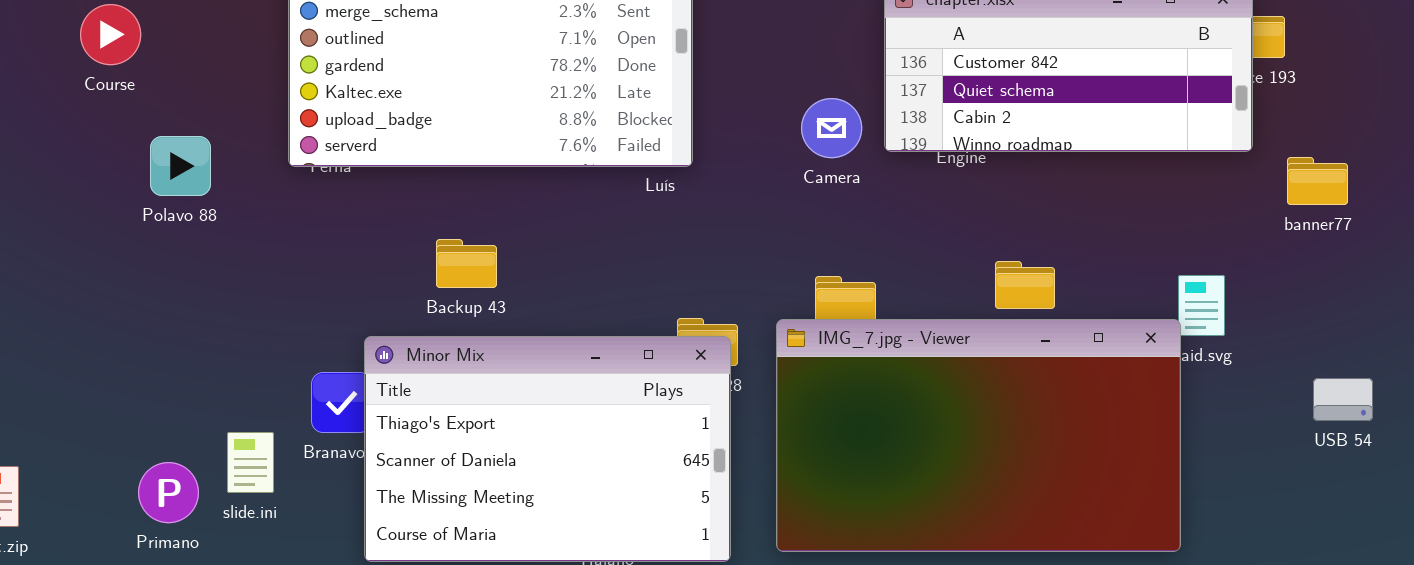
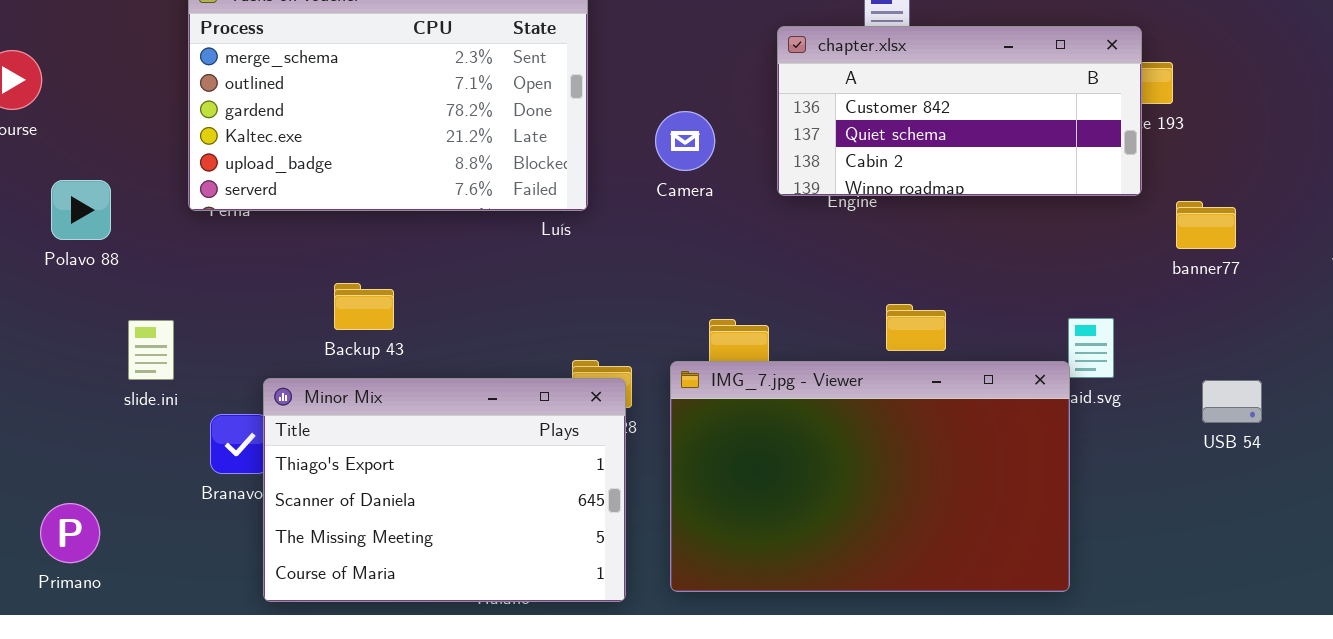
Camera: [801,98,862,158] -> [655,111,715,171], moved
USB 54: [1313,378,1373,421] -> [1202,380,1262,423], moved
slide.ini: [227,432,274,493] -> [128,320,174,380], moved

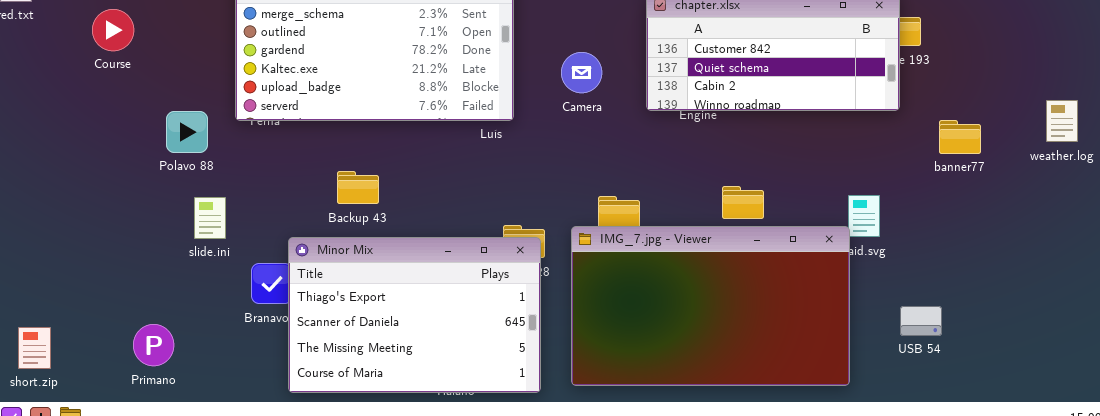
Polavo 88: [51,180,111,240] -> [166,111,208,153], moved
banner77: [1176,201,1236,249] -> [939,120,981,154], moved
USB 54: [1202,380,1262,423] -> [900,306,942,336], moved

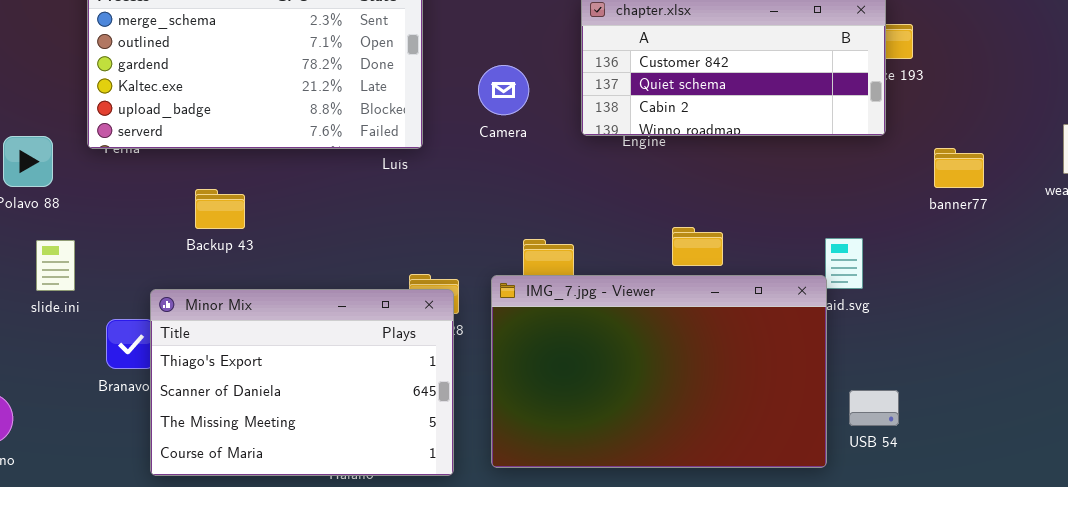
Backup 43: [337,171,379,204] -> [195,189,245,229], moved
USB 54: [900,306,942,336] -> [849,390,899,426], moved

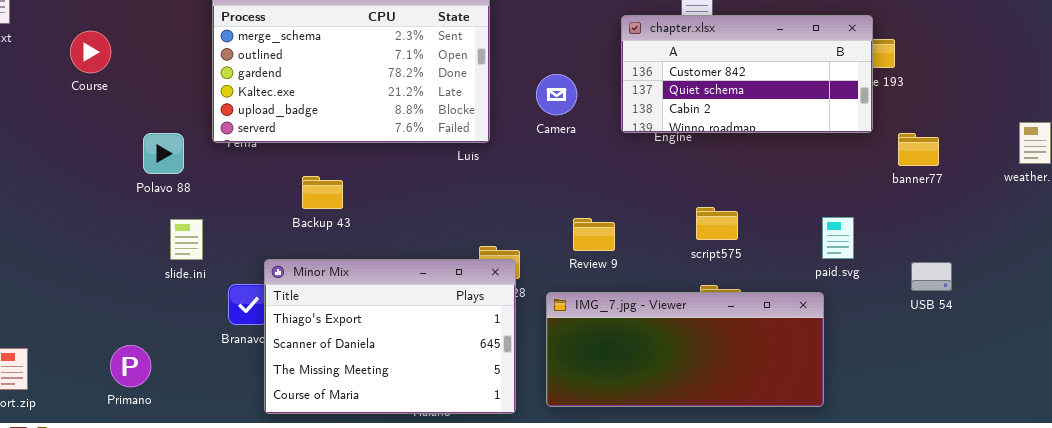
banner77: [934,148,984,188] -> [898,133,939,166], moved
IMG_7.jpg - Viewer: [491,275,827,468] -> [546,292,824,407], resized
USB 54: [849,390,899,426] -> [911,262,952,291], moved

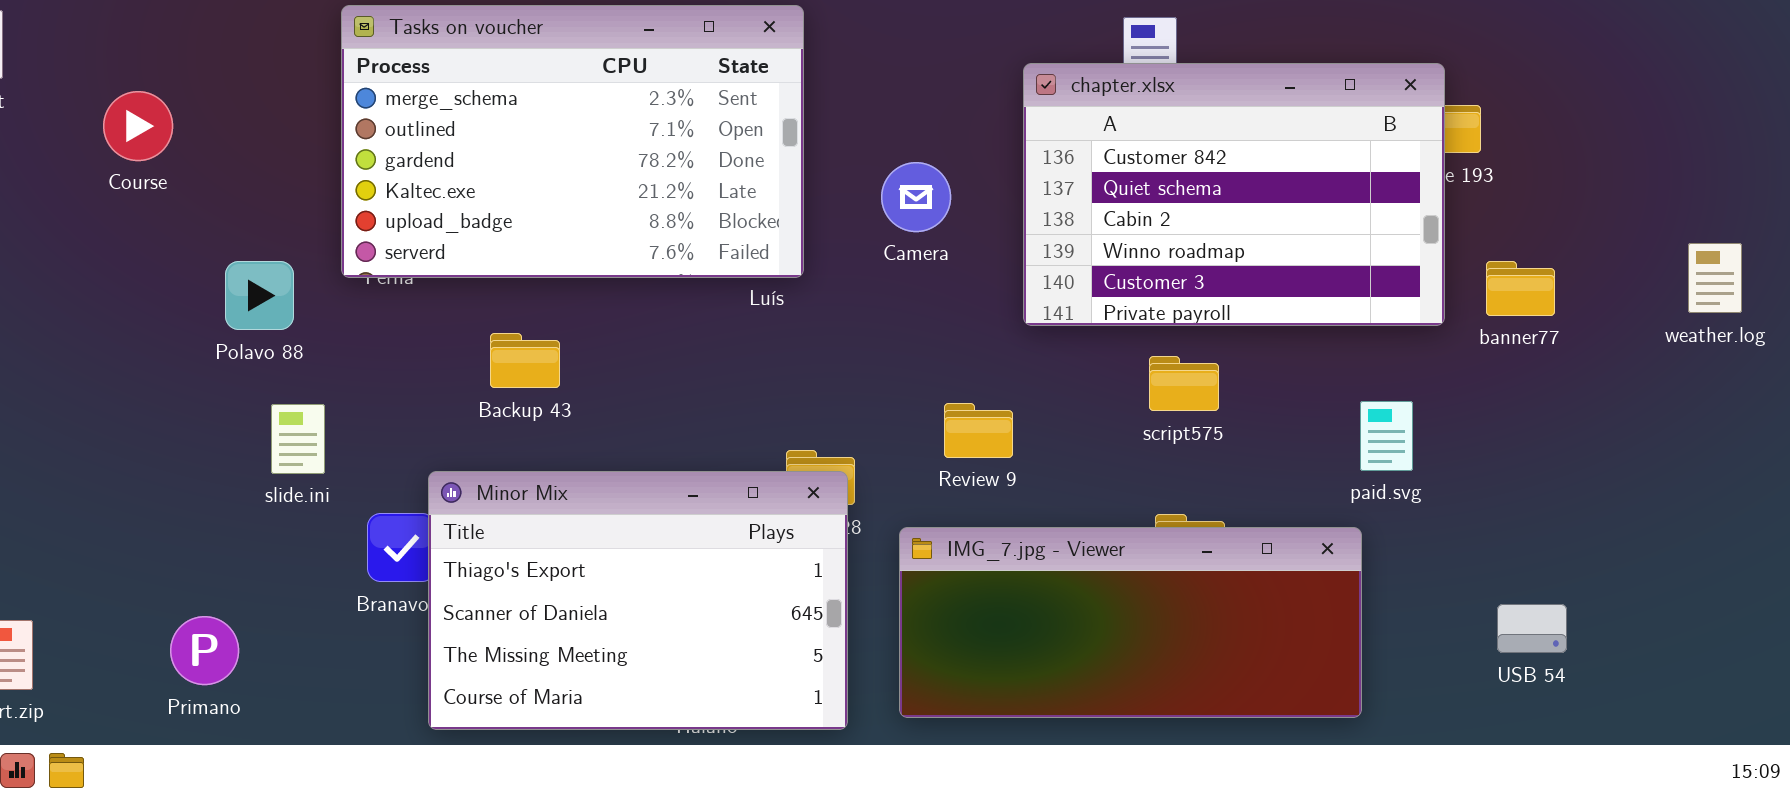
chapter.xlsx: [621,15,873,133] -> [1023,63,1445,326], resized
script575: [696,207,738,240] -> [1149,356,1219,411], moved
USB 54: [911,262,952,291] -> [1497,604,1567,653], moved

